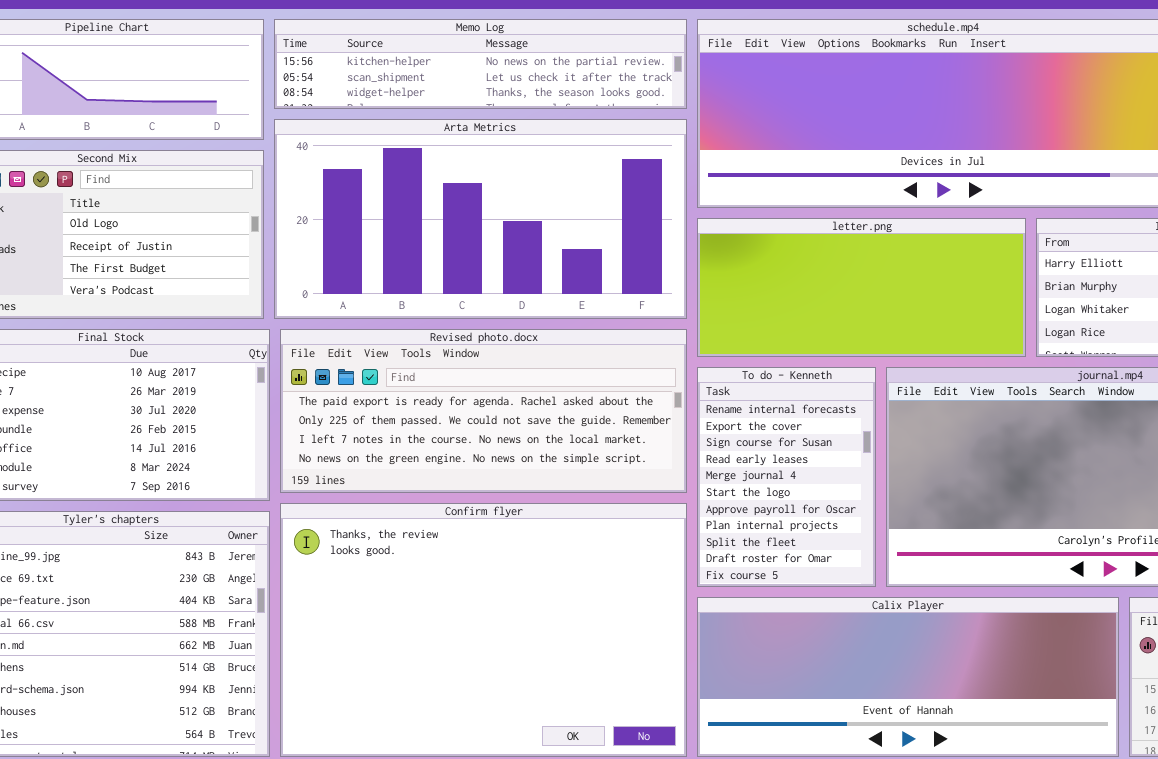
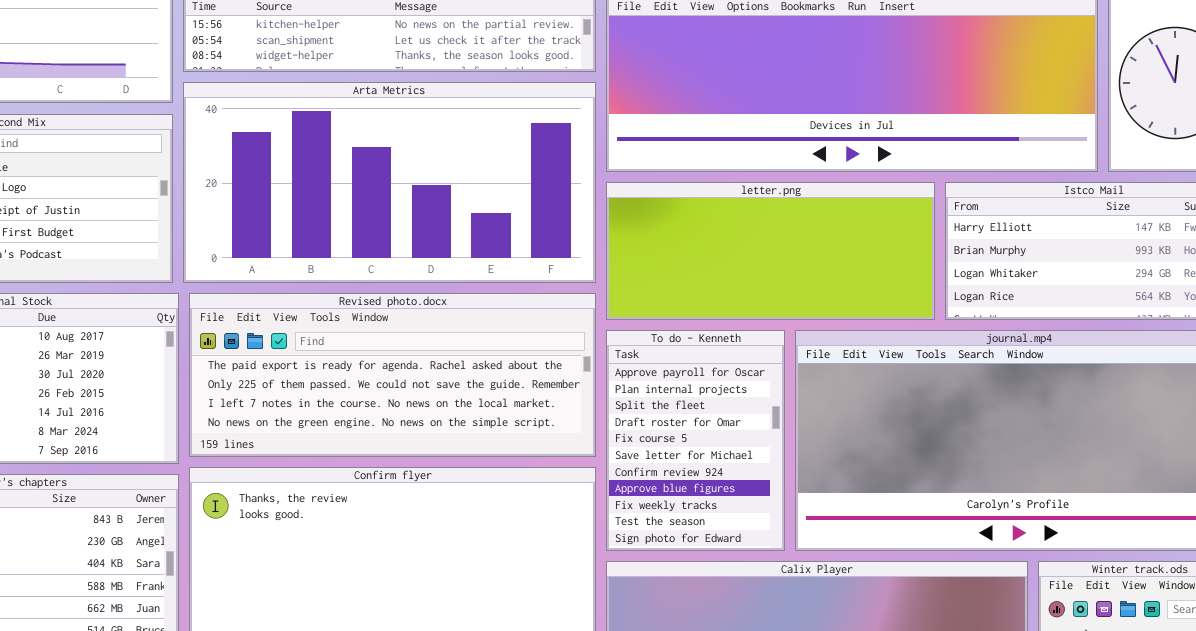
To do - Kenneth: [697,367,876,587] -> [606,330,785,551], scrolled down 6 rows

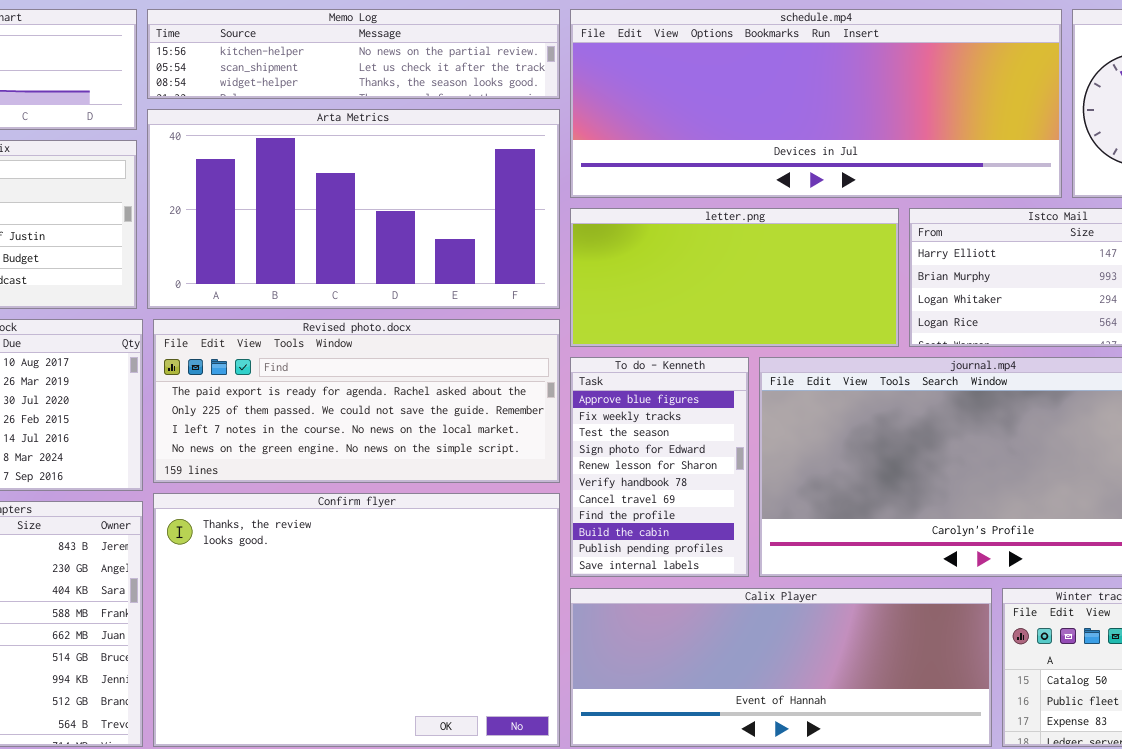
To do - Kenneth: [606,330,785,551] -> [570,357,749,577], scrolled down 7 rows

